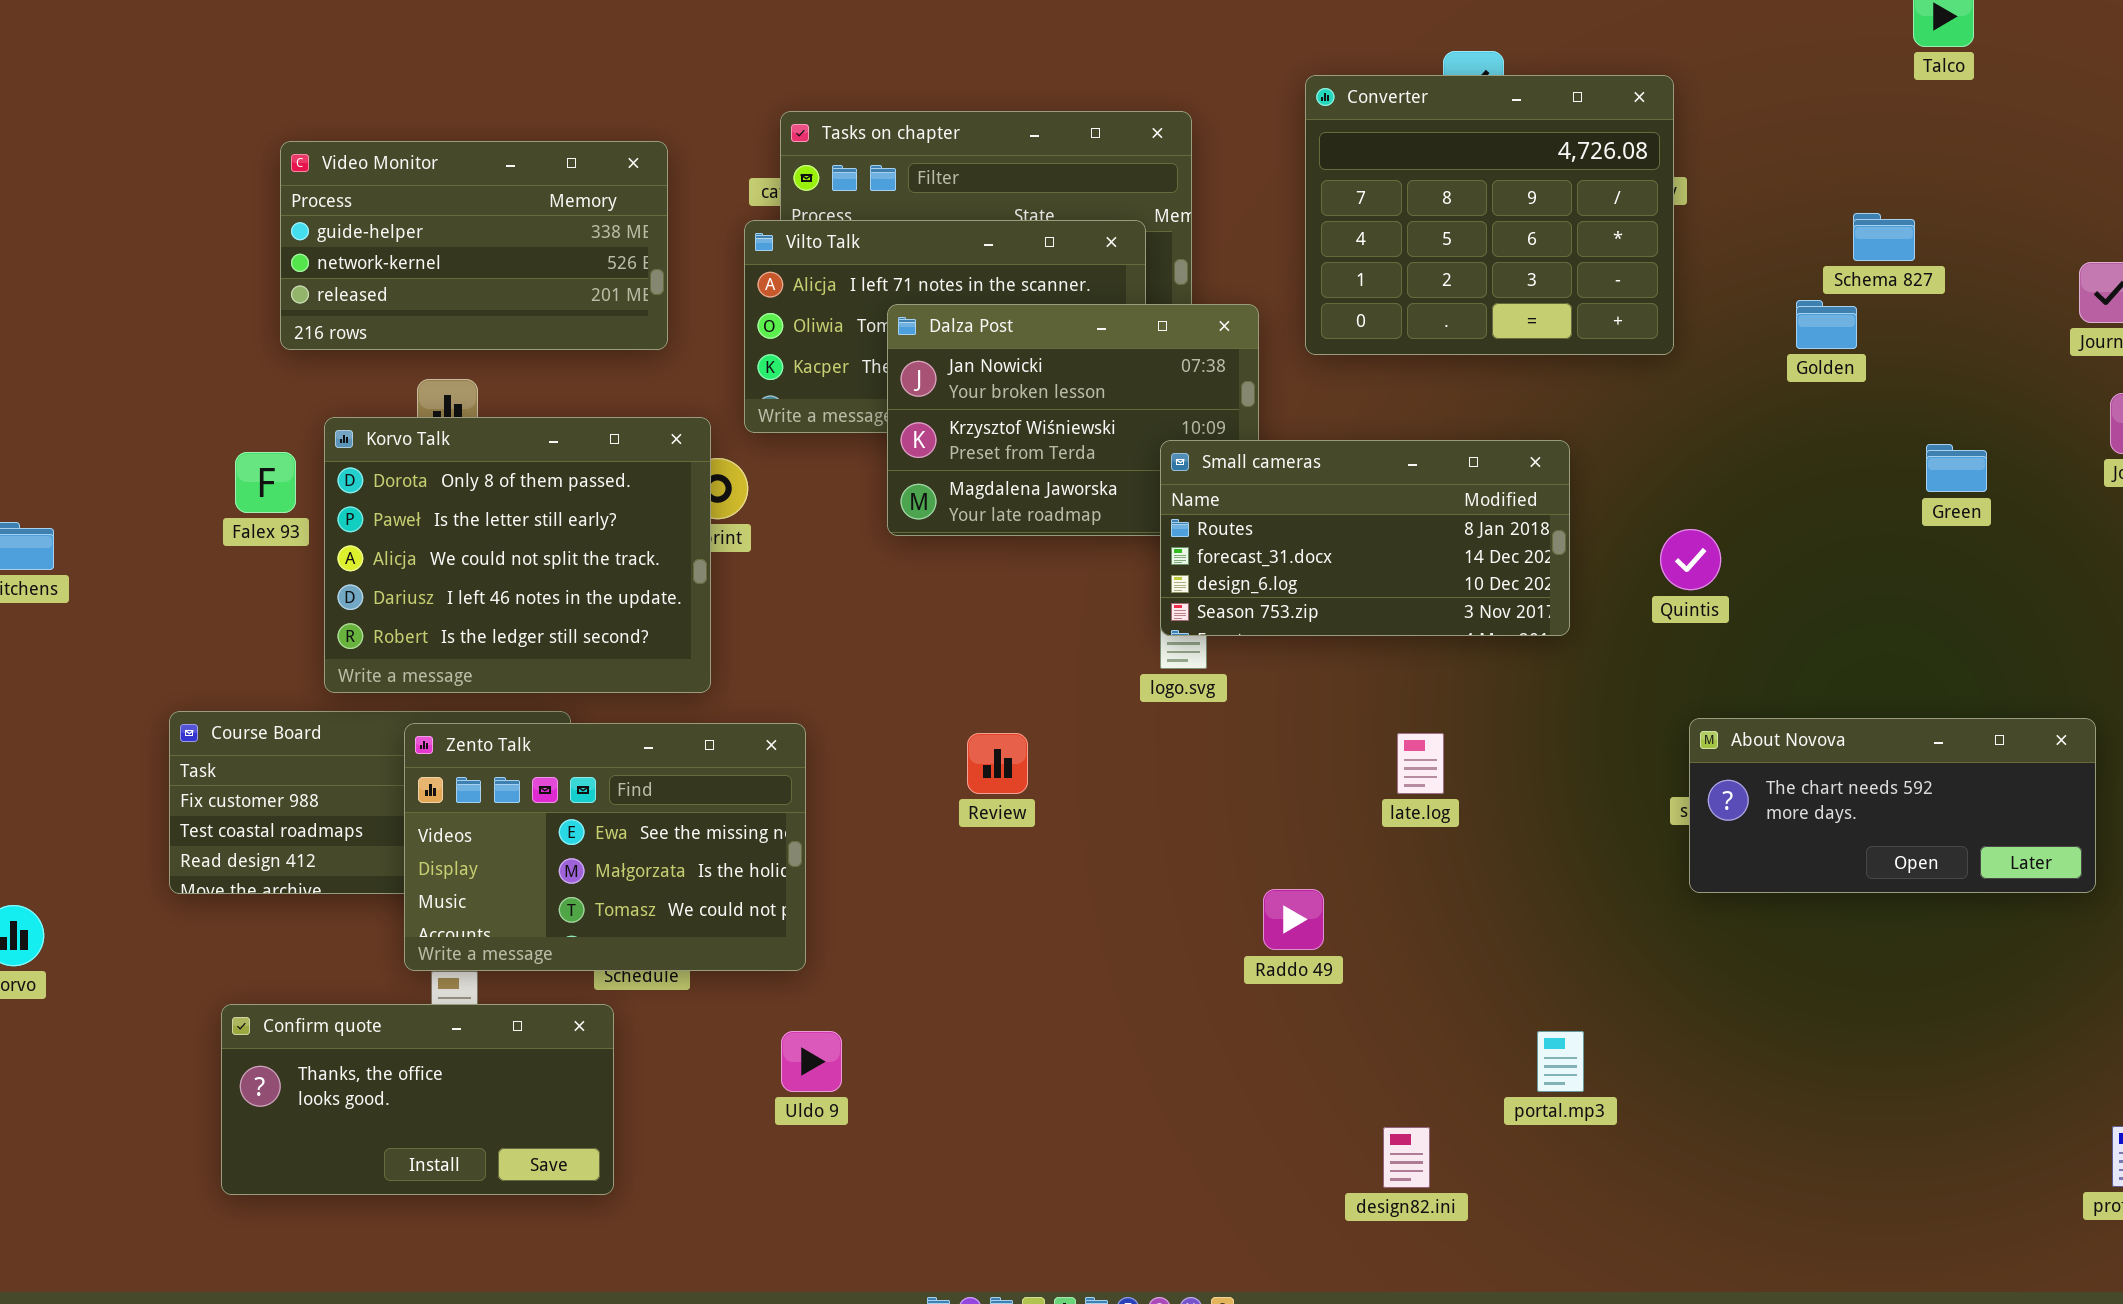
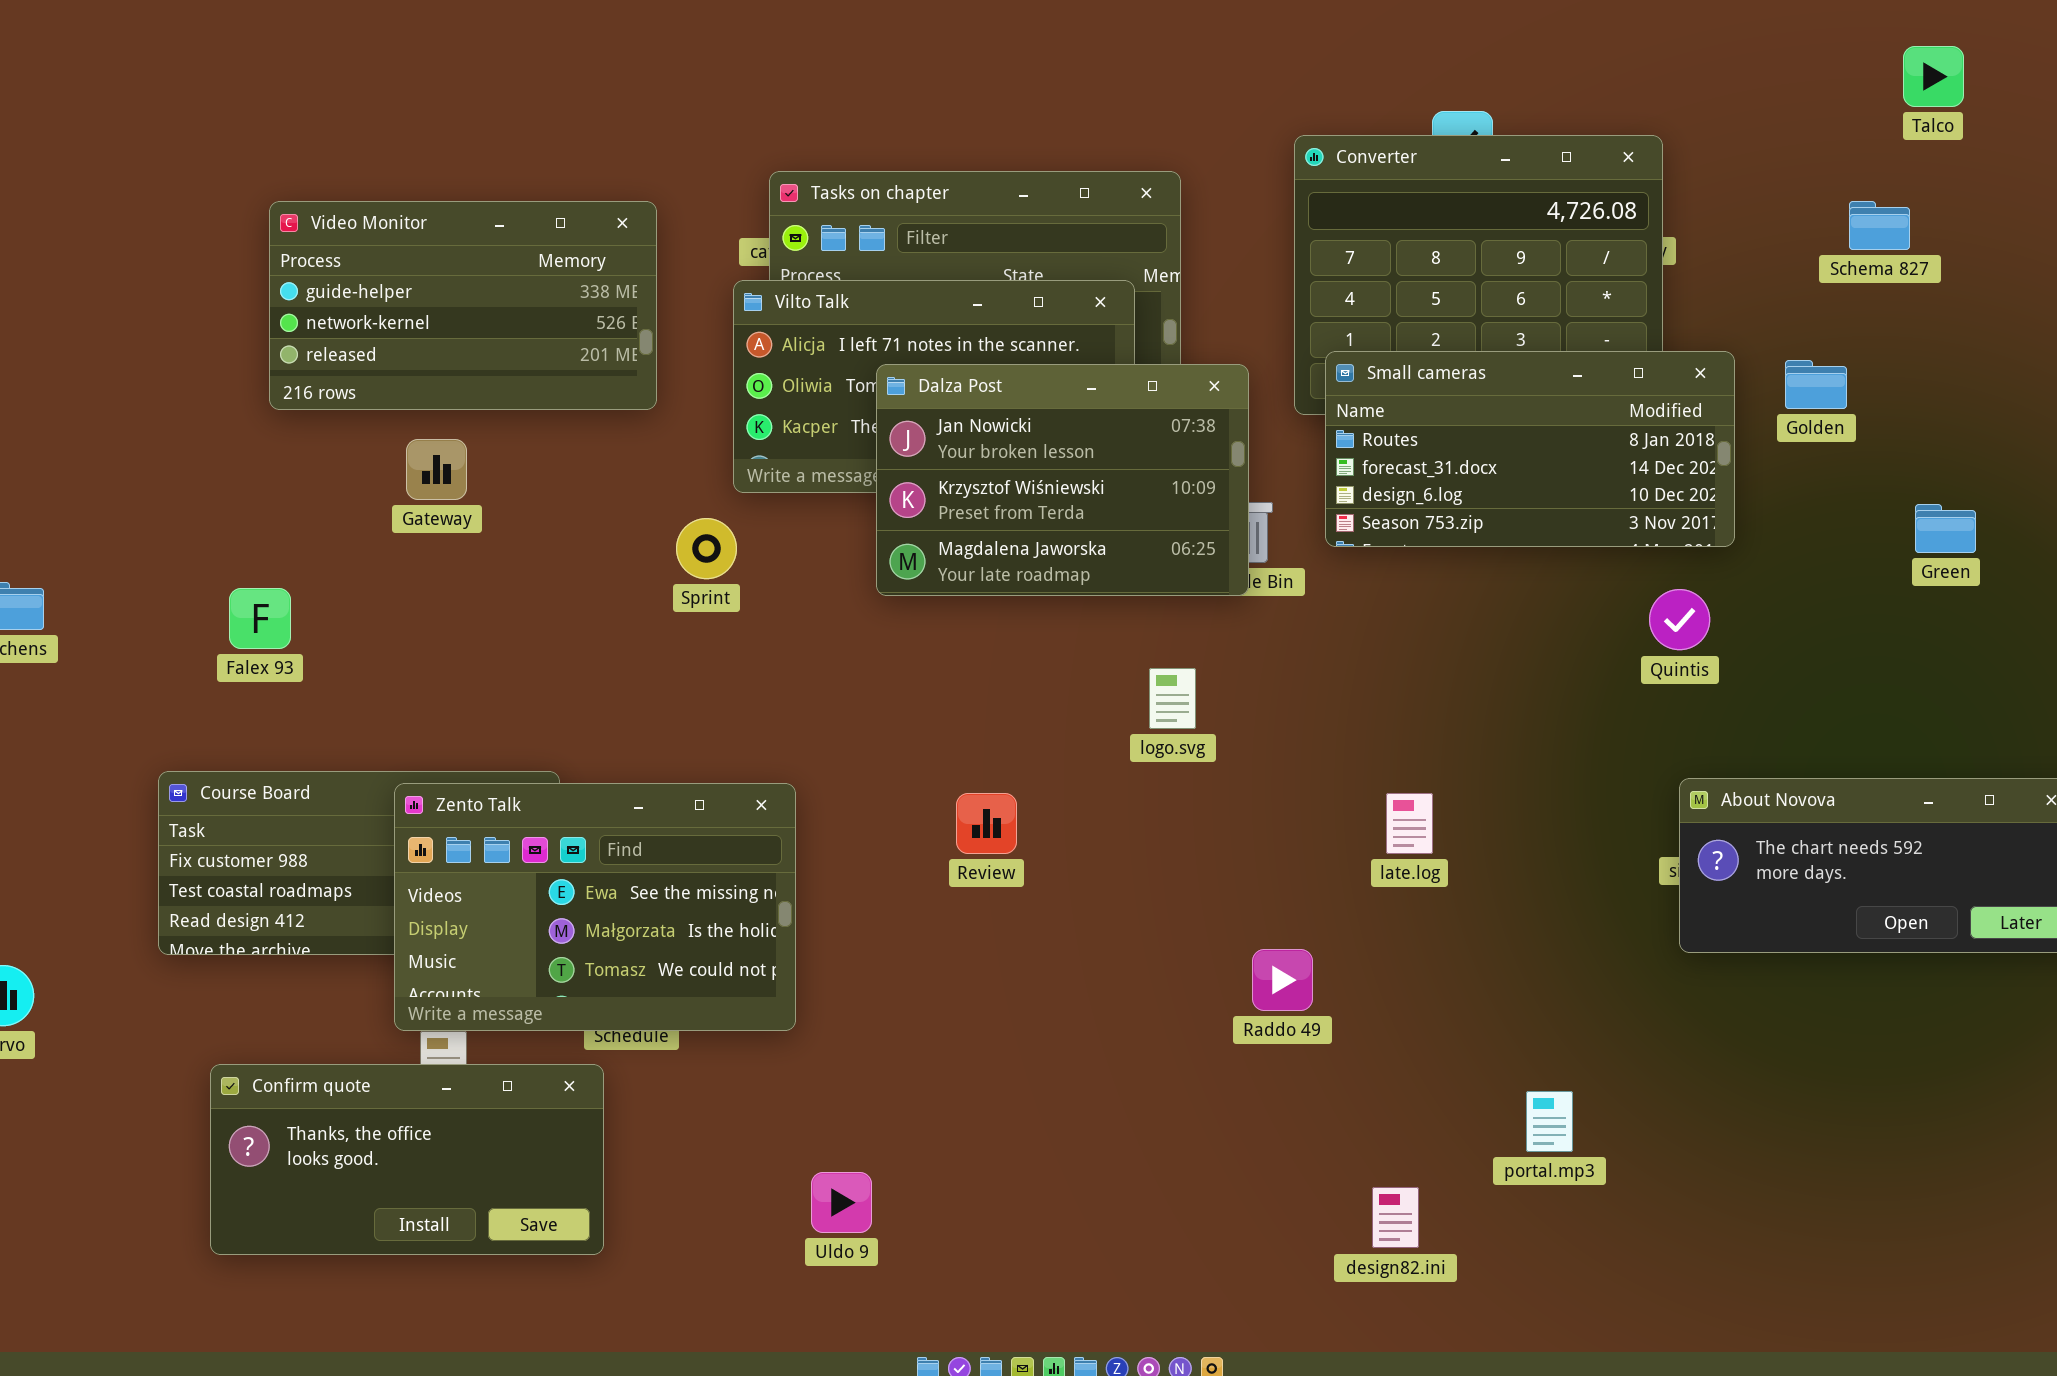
Schema 827: [1853,213,1915,261] -> [1849,201,1910,250], moved
Korvo Talk: [324,417,711,693] -> none, closed
Small cameras: [1160,440,1570,636] -> [1325,351,1735,547], moved
Falex 93: [235,452,296,513] -> [229,588,291,649], moved
Uldo 9: [781,1031,842,1092] -> [811,1172,872,1233], moved

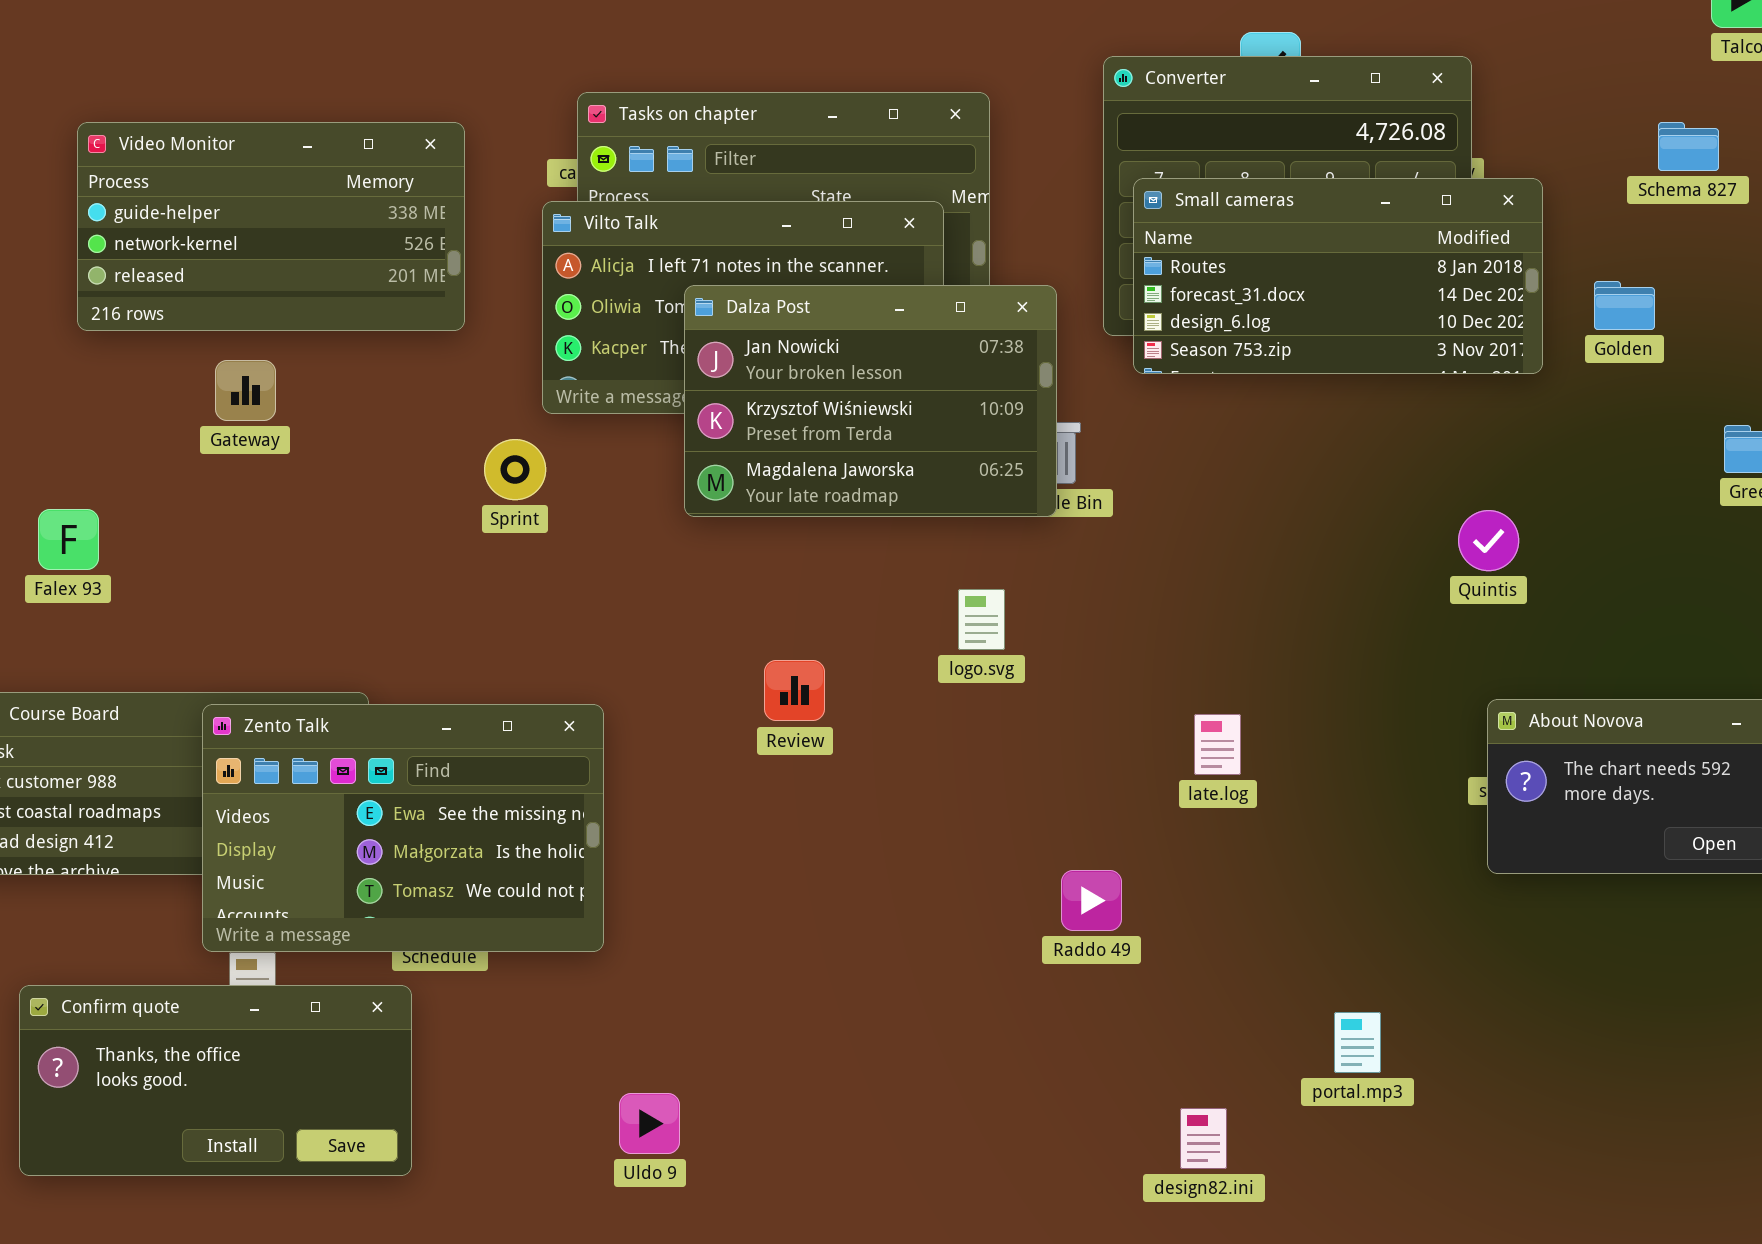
Small cameras: [1325,351,1735,547] -> [1133,178,1543,374], moved
Review: [956,793,1017,854] -> [764,660,825,721], moved

